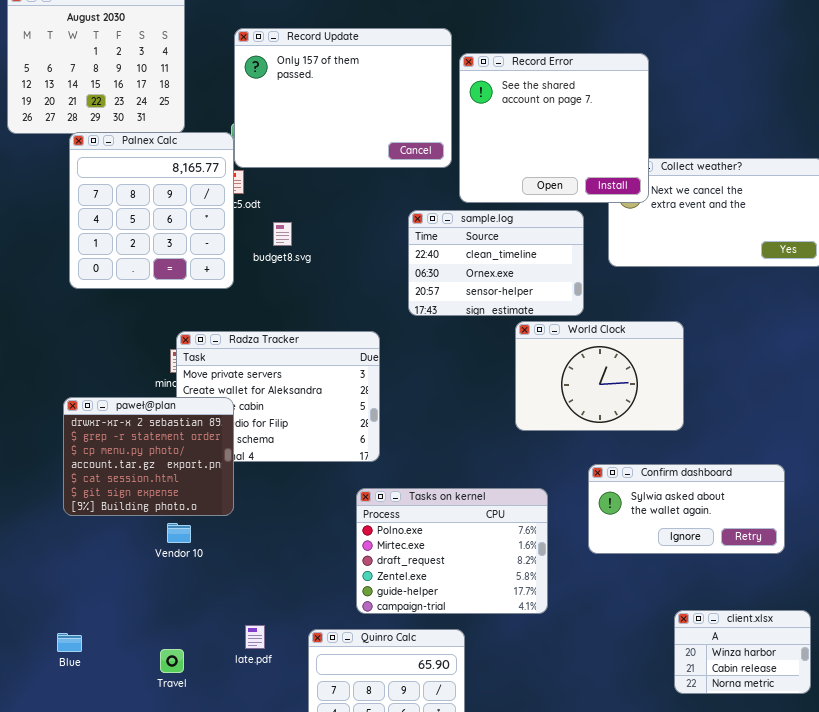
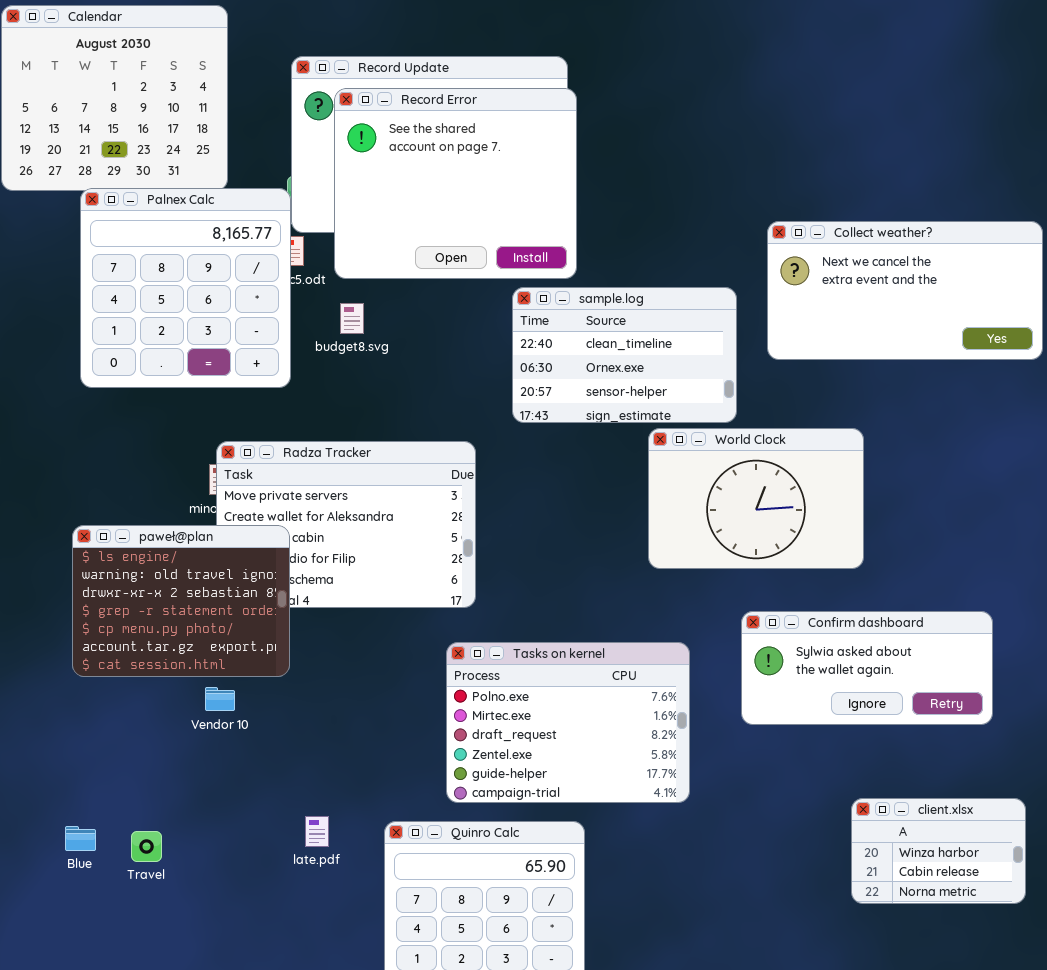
Record Error: [459,53,649,203] -> [334,88,577,279], moved
paweł@plan: [63,397,234,516] -> [72,525,290,677], scrolled up 2 rows
Travel: [160,649,184,673] -> [131,831,162,862], moved

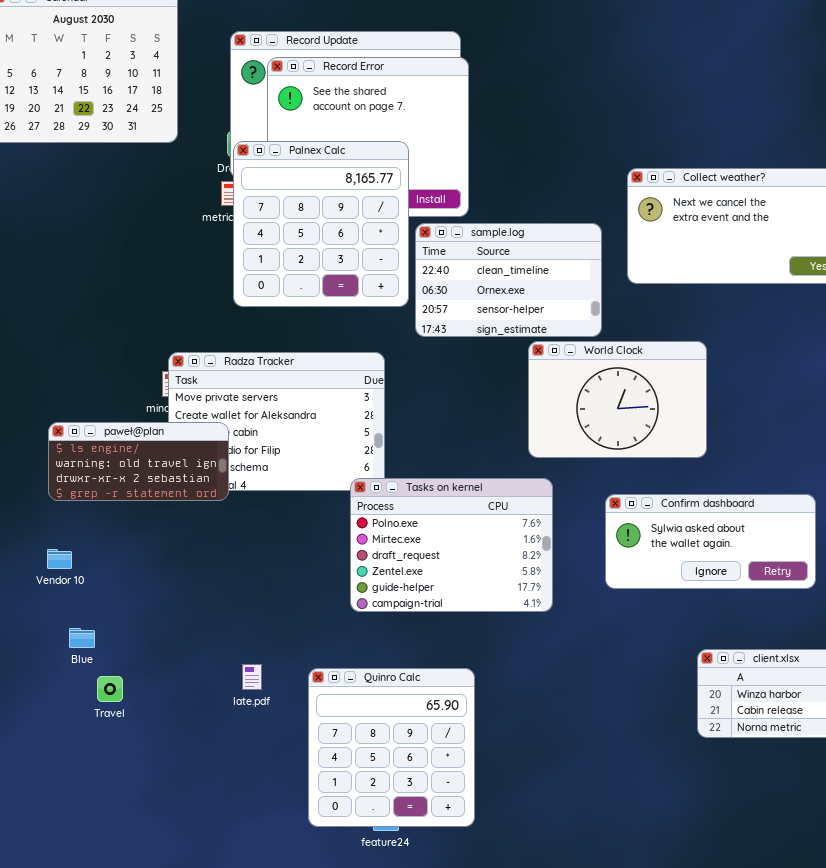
Palnex Calc: [80,188,291,388] -> [233,141,409,307], moved
paweł@plan: [72,525,290,677] -> [48,422,229,501], resized
Tasks on kernel: [446,642,690,803] -> [350,478,553,612], moved
Vendor 10: [205,687,235,711] -> [47,549,72,569], moved
Blue: [65,826,96,851] -> [69,628,95,648], moved

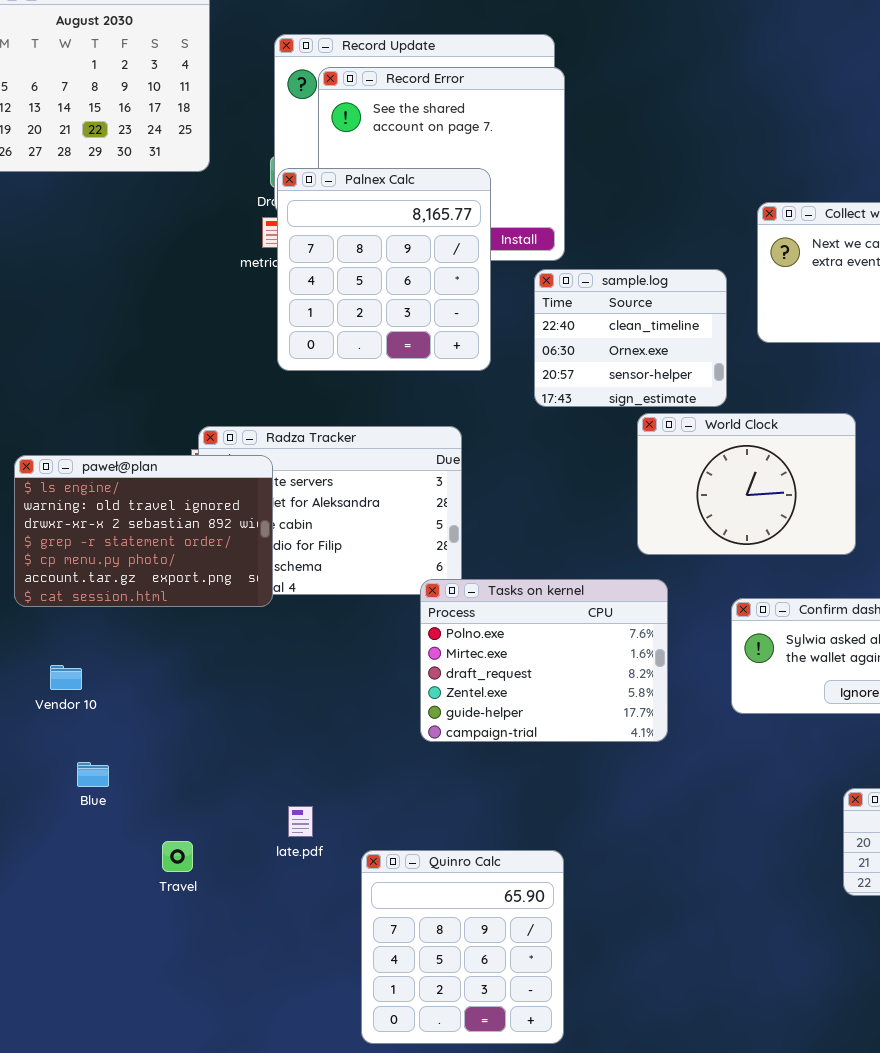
sample.log: [415,223,602,337] -> [534,269,727,407], resized
paweł@plan: [48,422,229,501] -> [14,455,273,607], resized
Quinro Calc: [308,668,475,827] -> [361,850,564,1044], moved
Travel: [97,676,123,702] -> [162,841,193,872], moved

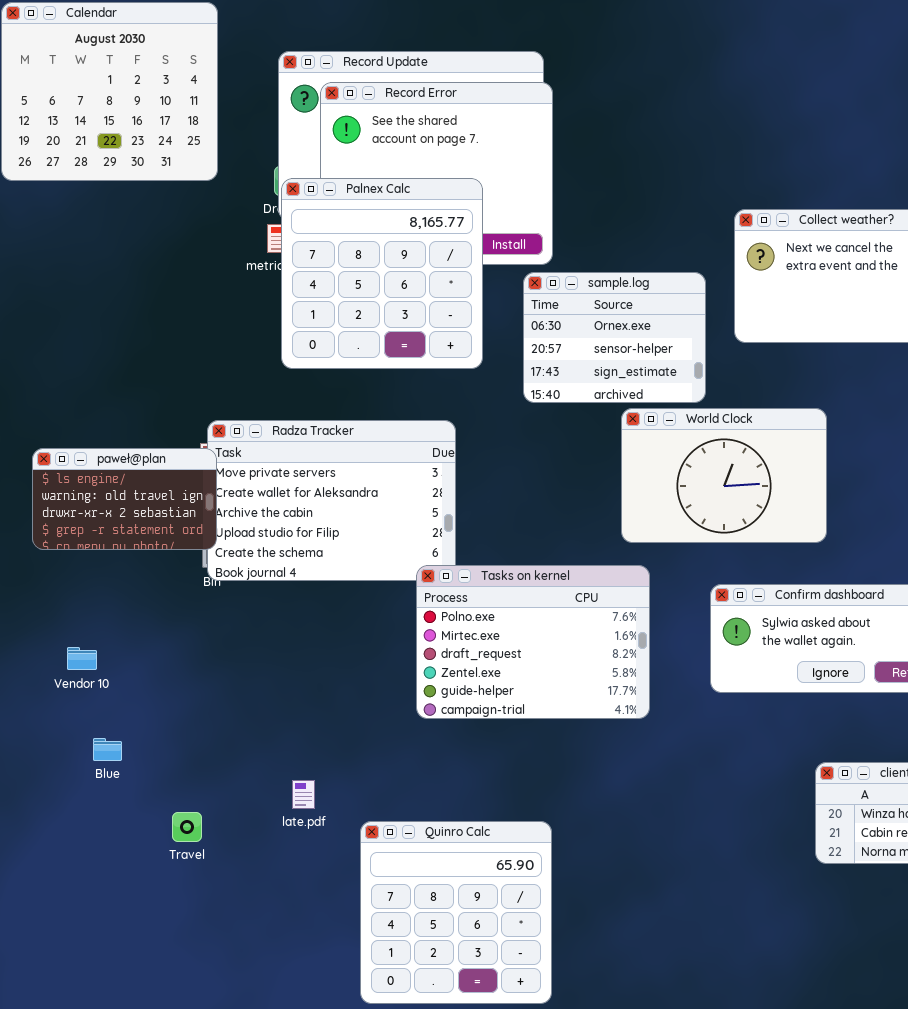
sample.log: [534,269,727,407] -> [523,272,706,403], scrolled down 1 row
paweł@plan: [14,455,273,607] -> [32,448,217,550], resized

